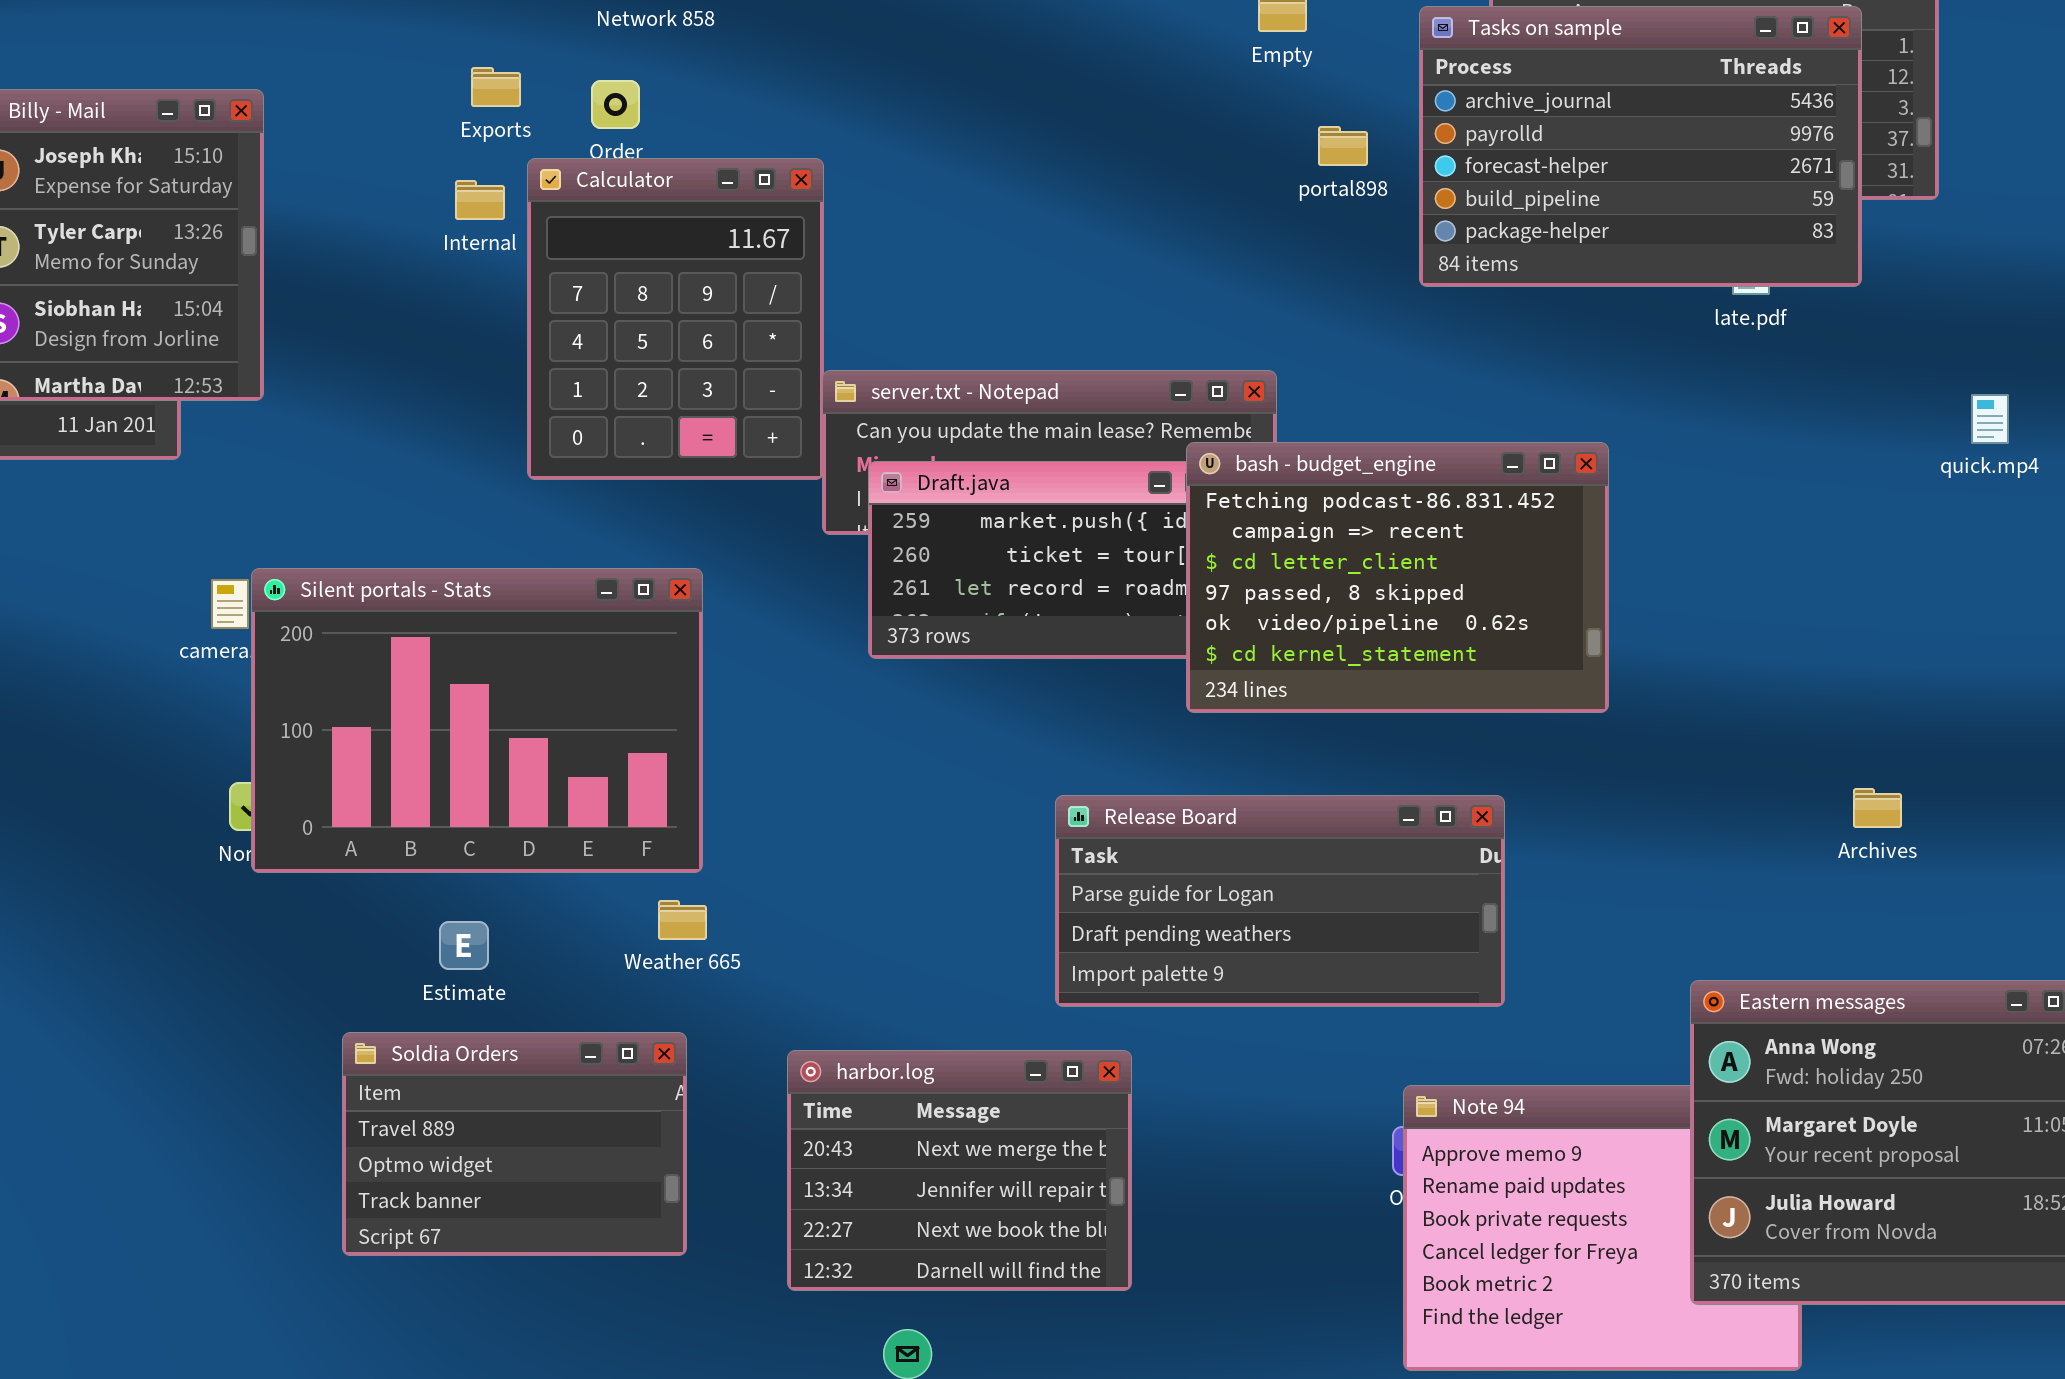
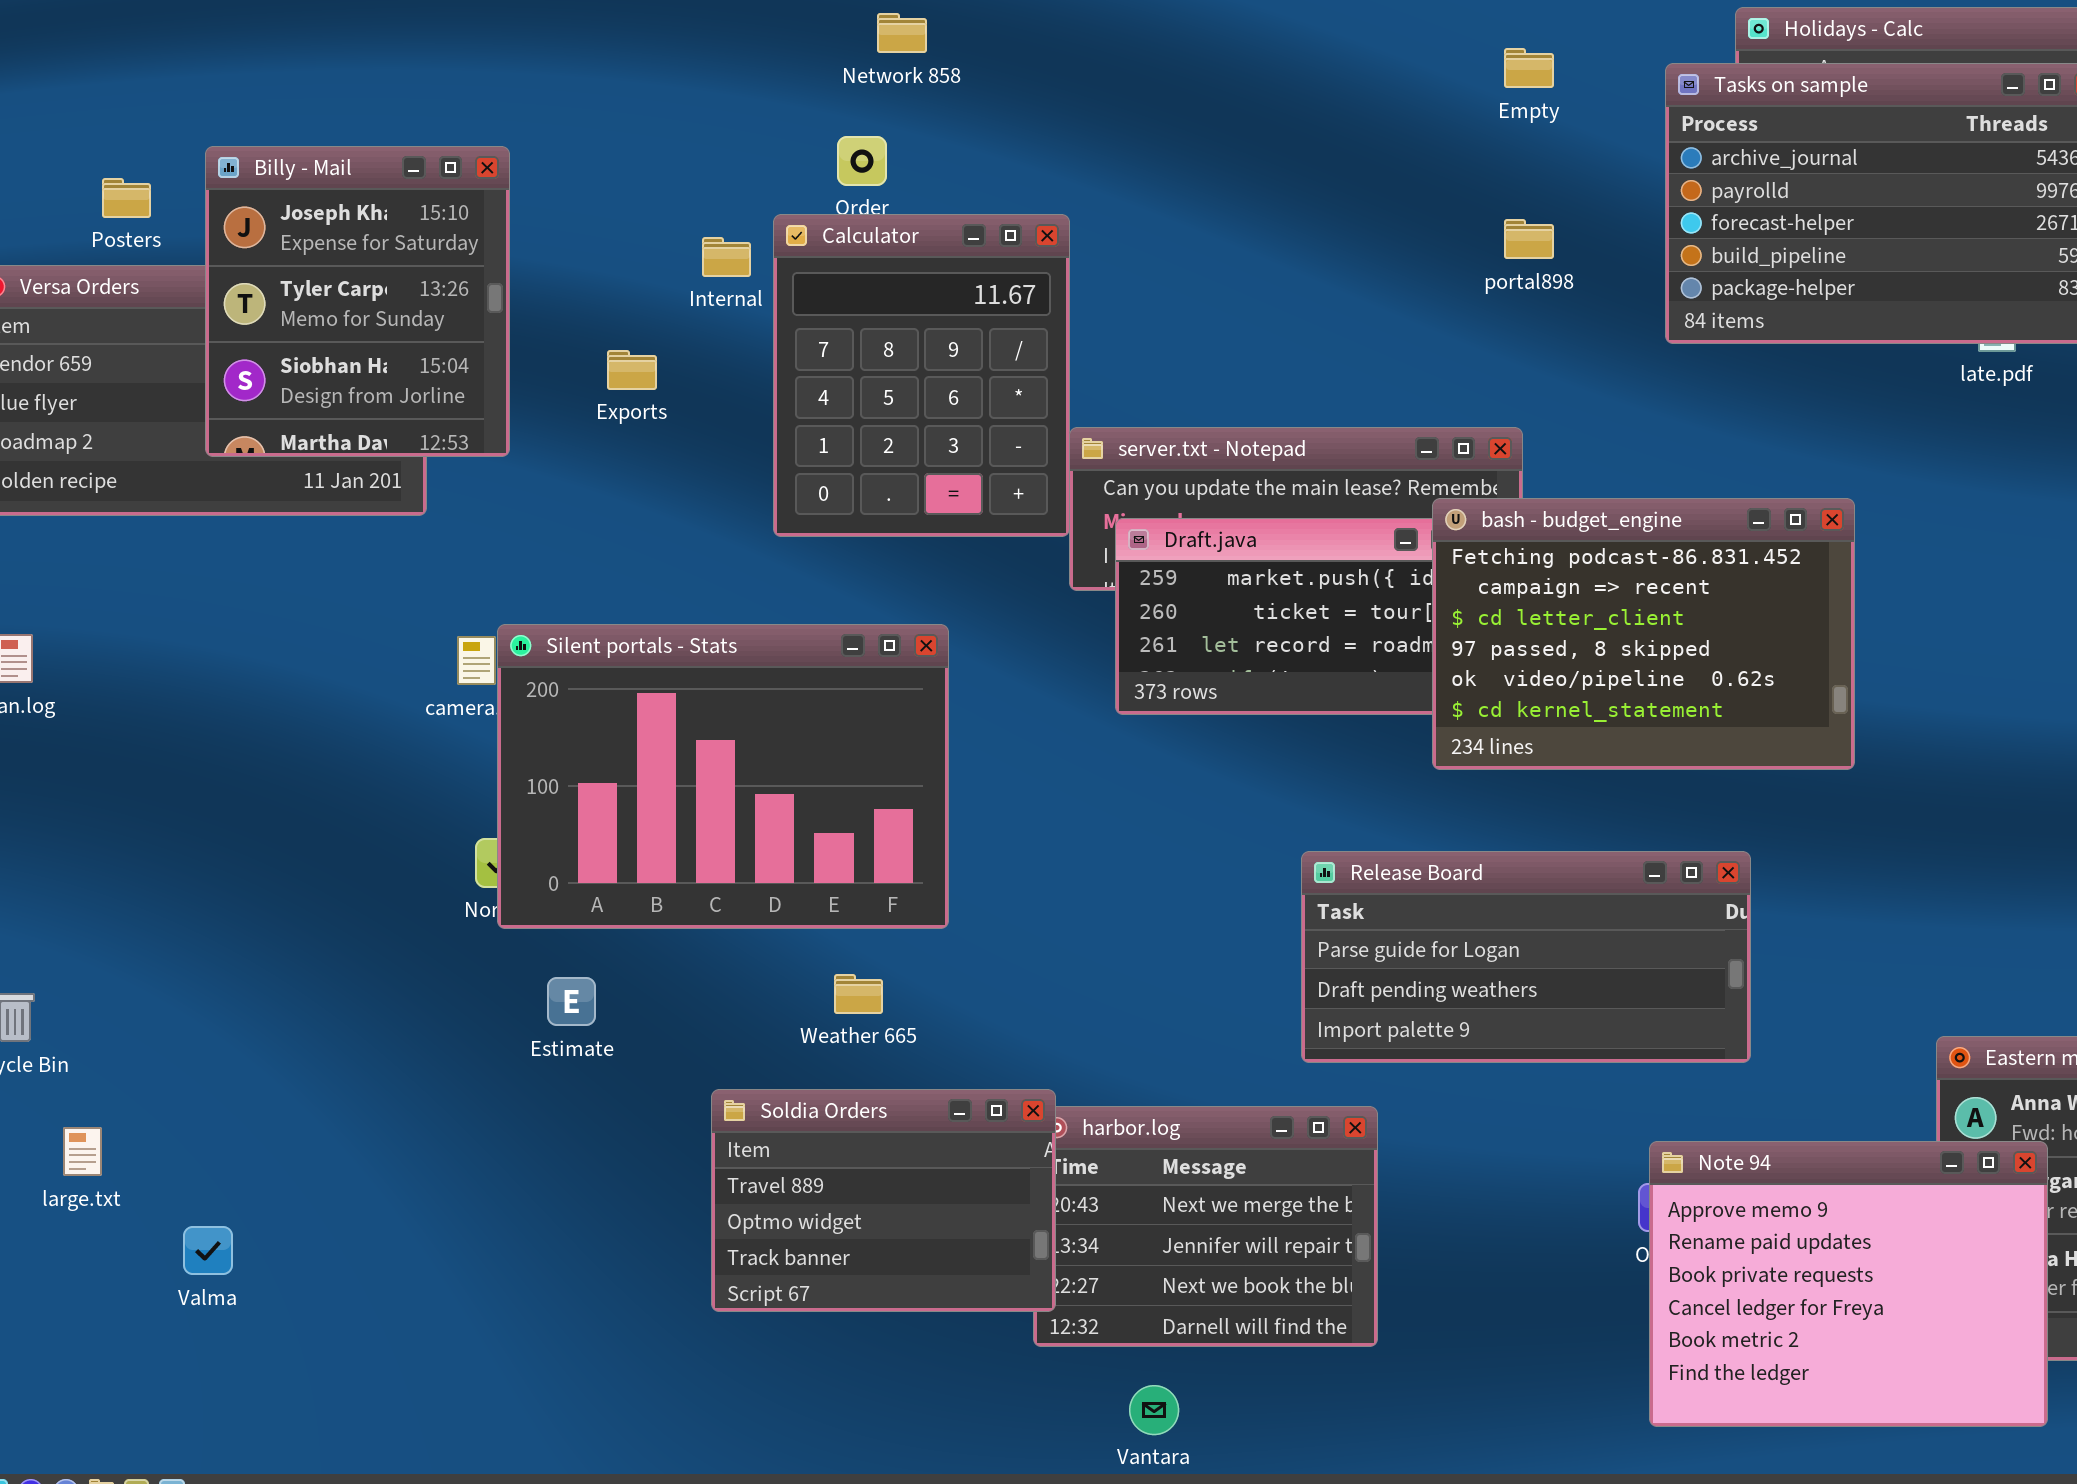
Exports: [471,67,521,107] -> [607,350,657,390], moved
portal898: [1318,126,1368,166] -> [1504,219,1554,259], moved
Weather 665: [658,900,707,940] -> [834,974,883,1014], moved
Estimate: [439,921,489,970] -> [547,977,596,1026], moved
Soldia Orders: [342,1032,687,1256] -> [711,1089,1056,1312], moved
Note 94: [1403,1085,1802,1371] -> [1649,1141,2048,1427], raised

